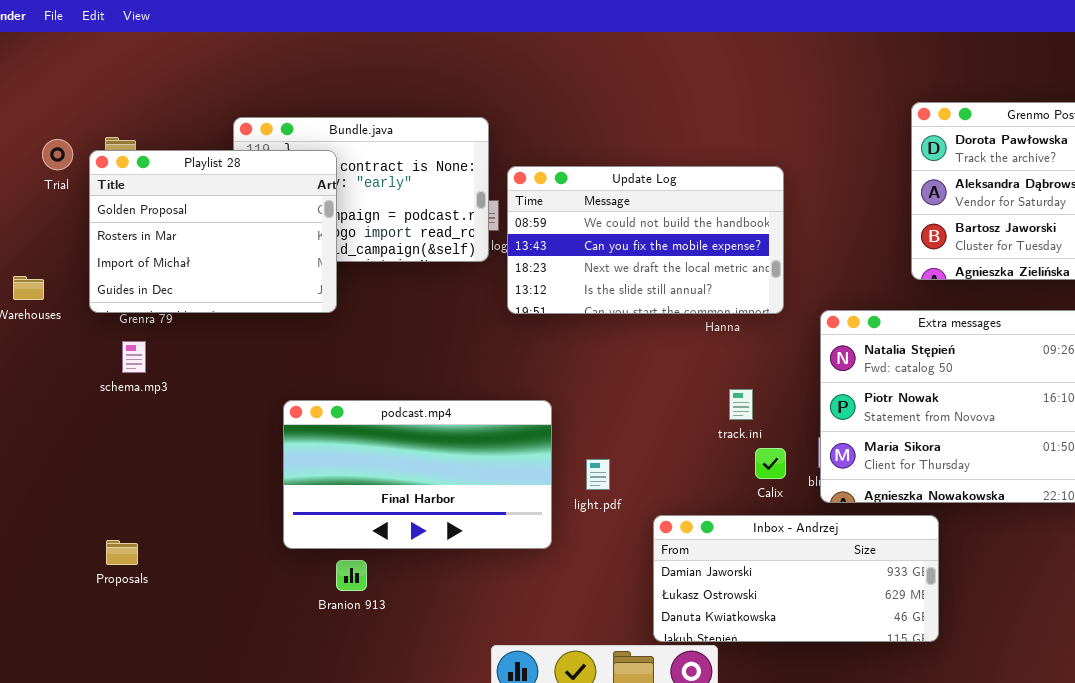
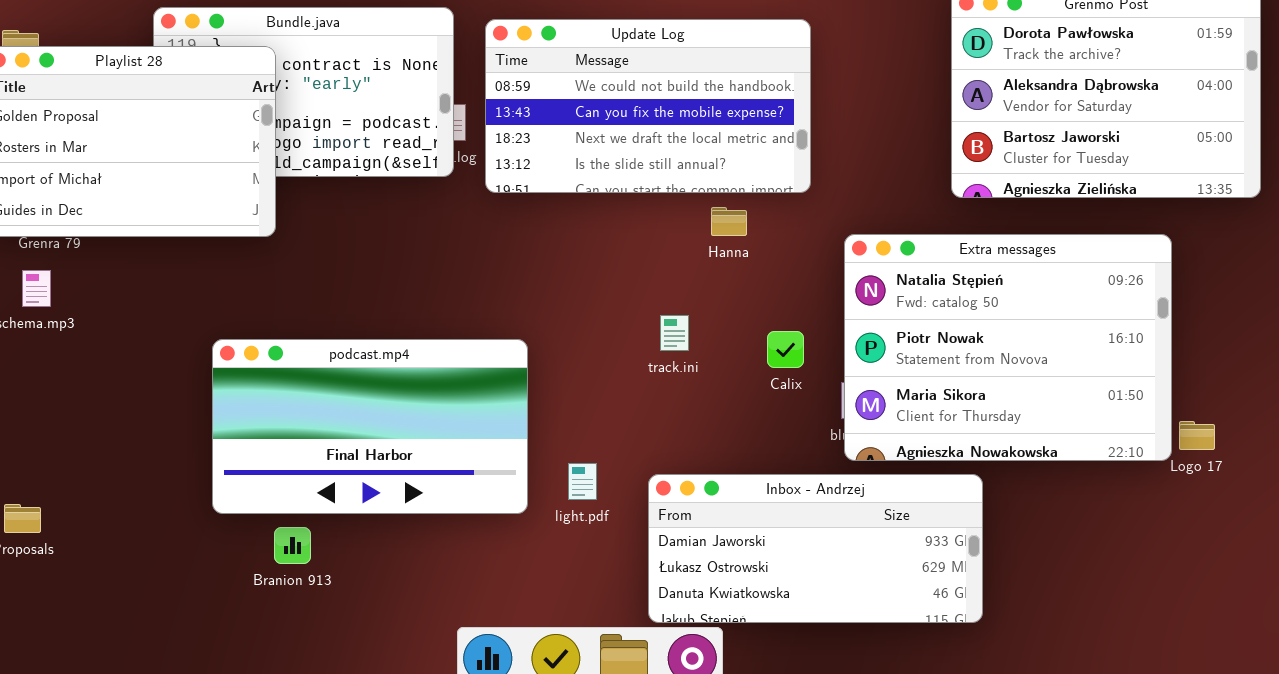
Update Log: [507,166,784,314] -> [485,19,811,193], moved
track.ini: [729,389,753,420] -> [660,315,689,351], moved
Calix: [755,448,786,479] -> [767,331,804,368], moved
light.pdf: [586,459,610,490] -> [568,463,597,500], moved

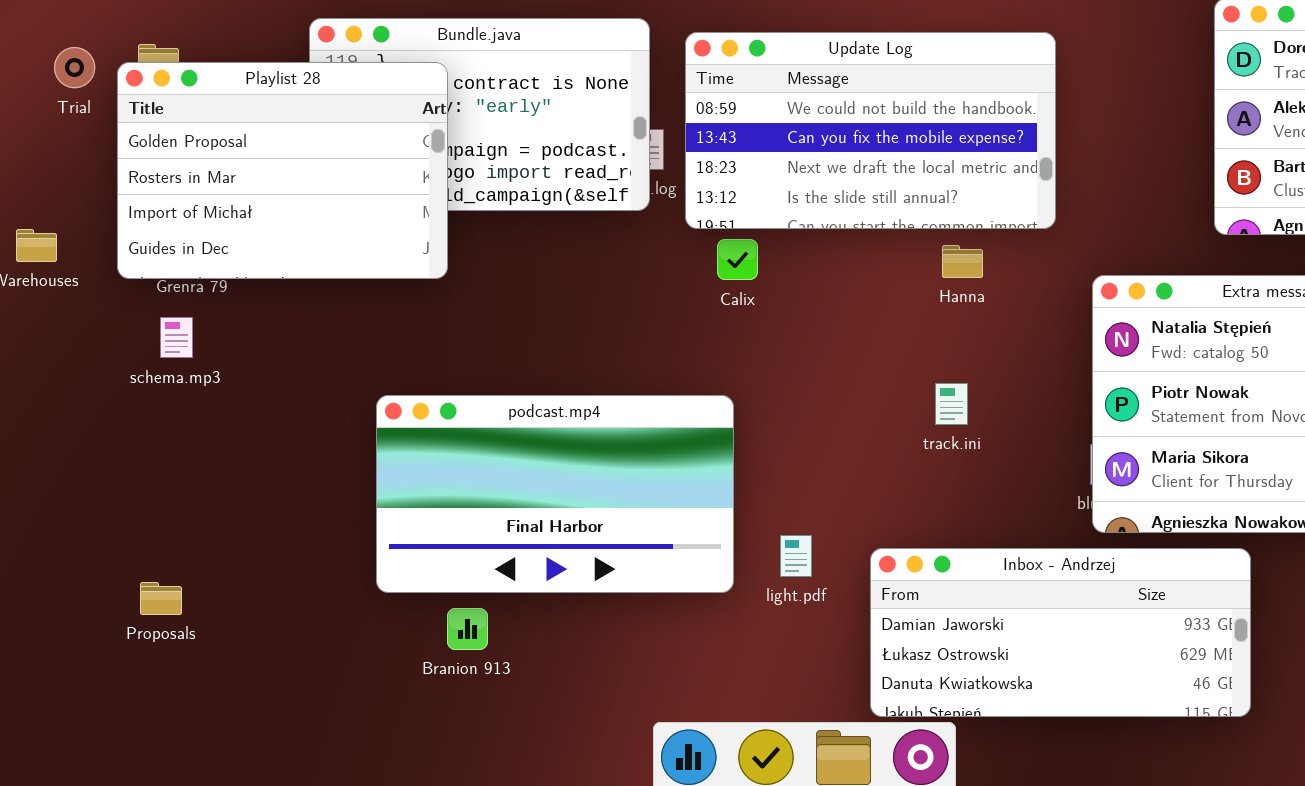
track.ini: [660,315,689,351] -> [935,383,968,425], moved
Calix: [767,331,804,368] -> [717,239,758,280], moved

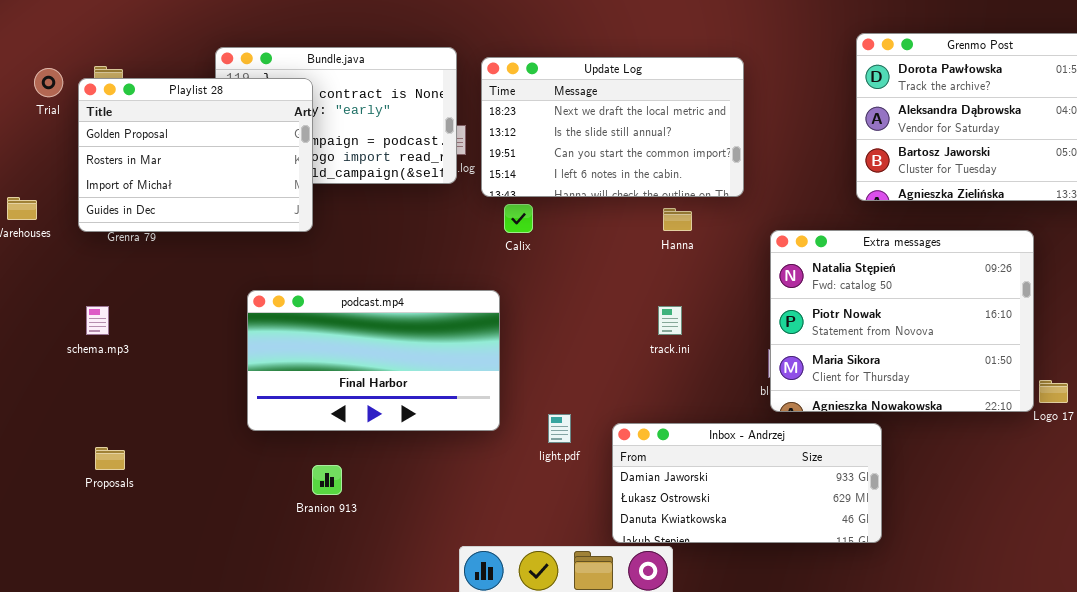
Update Log: [685,32,1056,229] -> [481,57,744,197], scrolled down 2 rows
schema.mp3: [160,317,193,358] -> [86,306,109,335], moved
podcast.mp4: [376,395,734,593] -> [247,290,500,431], moved

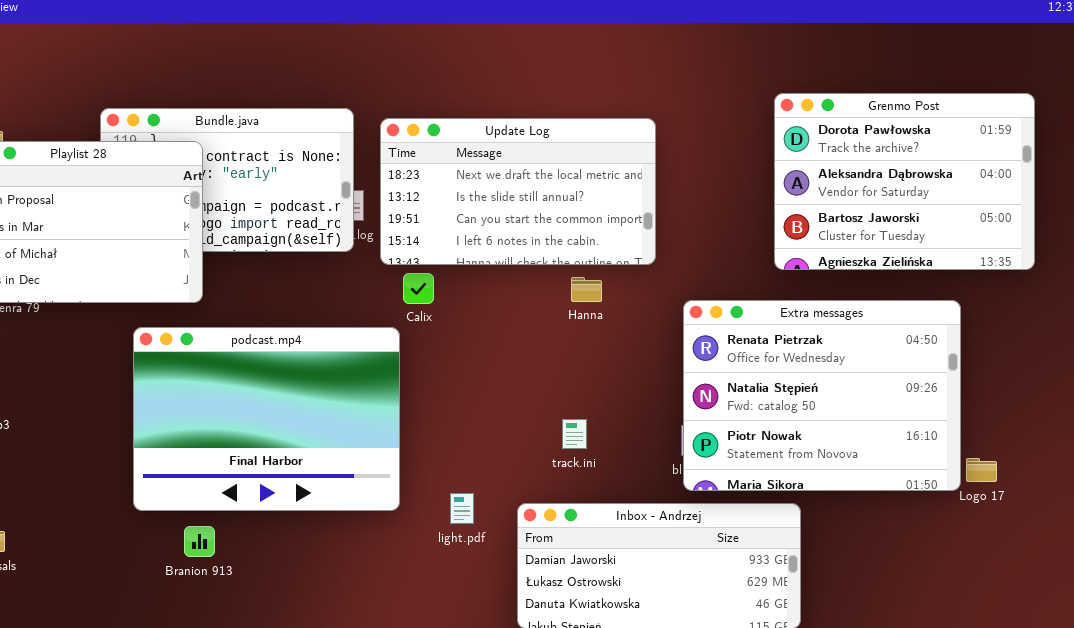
Extra messages: [770,230,1034,412] -> [683,300,961,491], scrolled up 1 row
podcast.mp4: [247,290,500,431] -> [133,327,400,511], resized
track.ini: [658,306,682,335] -> [562,419,587,449], moved
Branion 913: [312,465,342,495] -> [184,526,215,557], moved

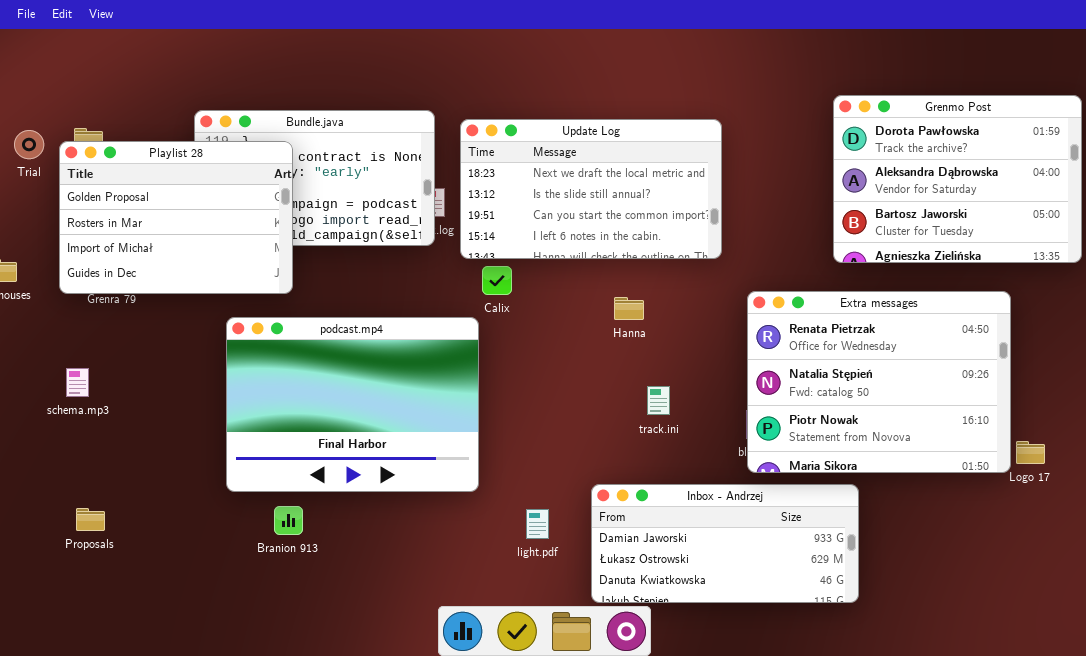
Hanna: [571,277,602,302] -> [614,297,644,320], moved
track.ini: [562,419,587,449] -> [647,386,670,415], moved
light.pdf: [450,493,474,524] -> [526,509,549,539], moved

